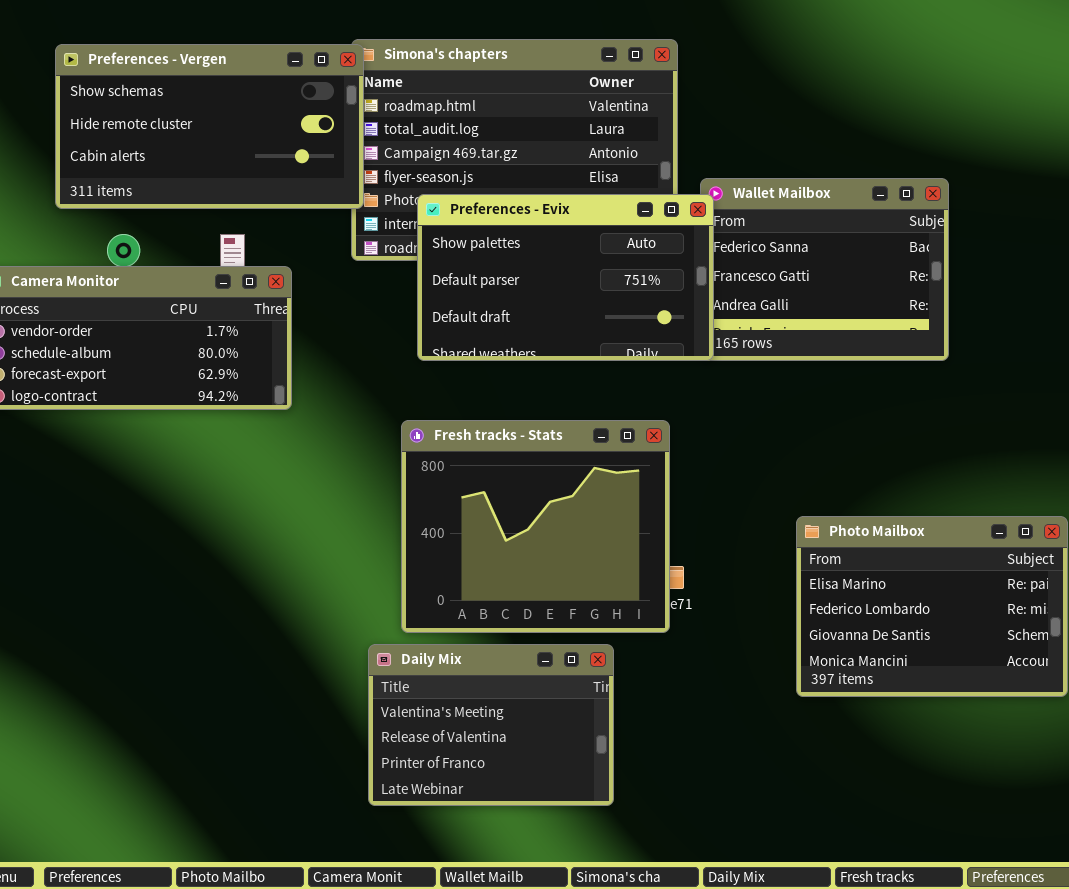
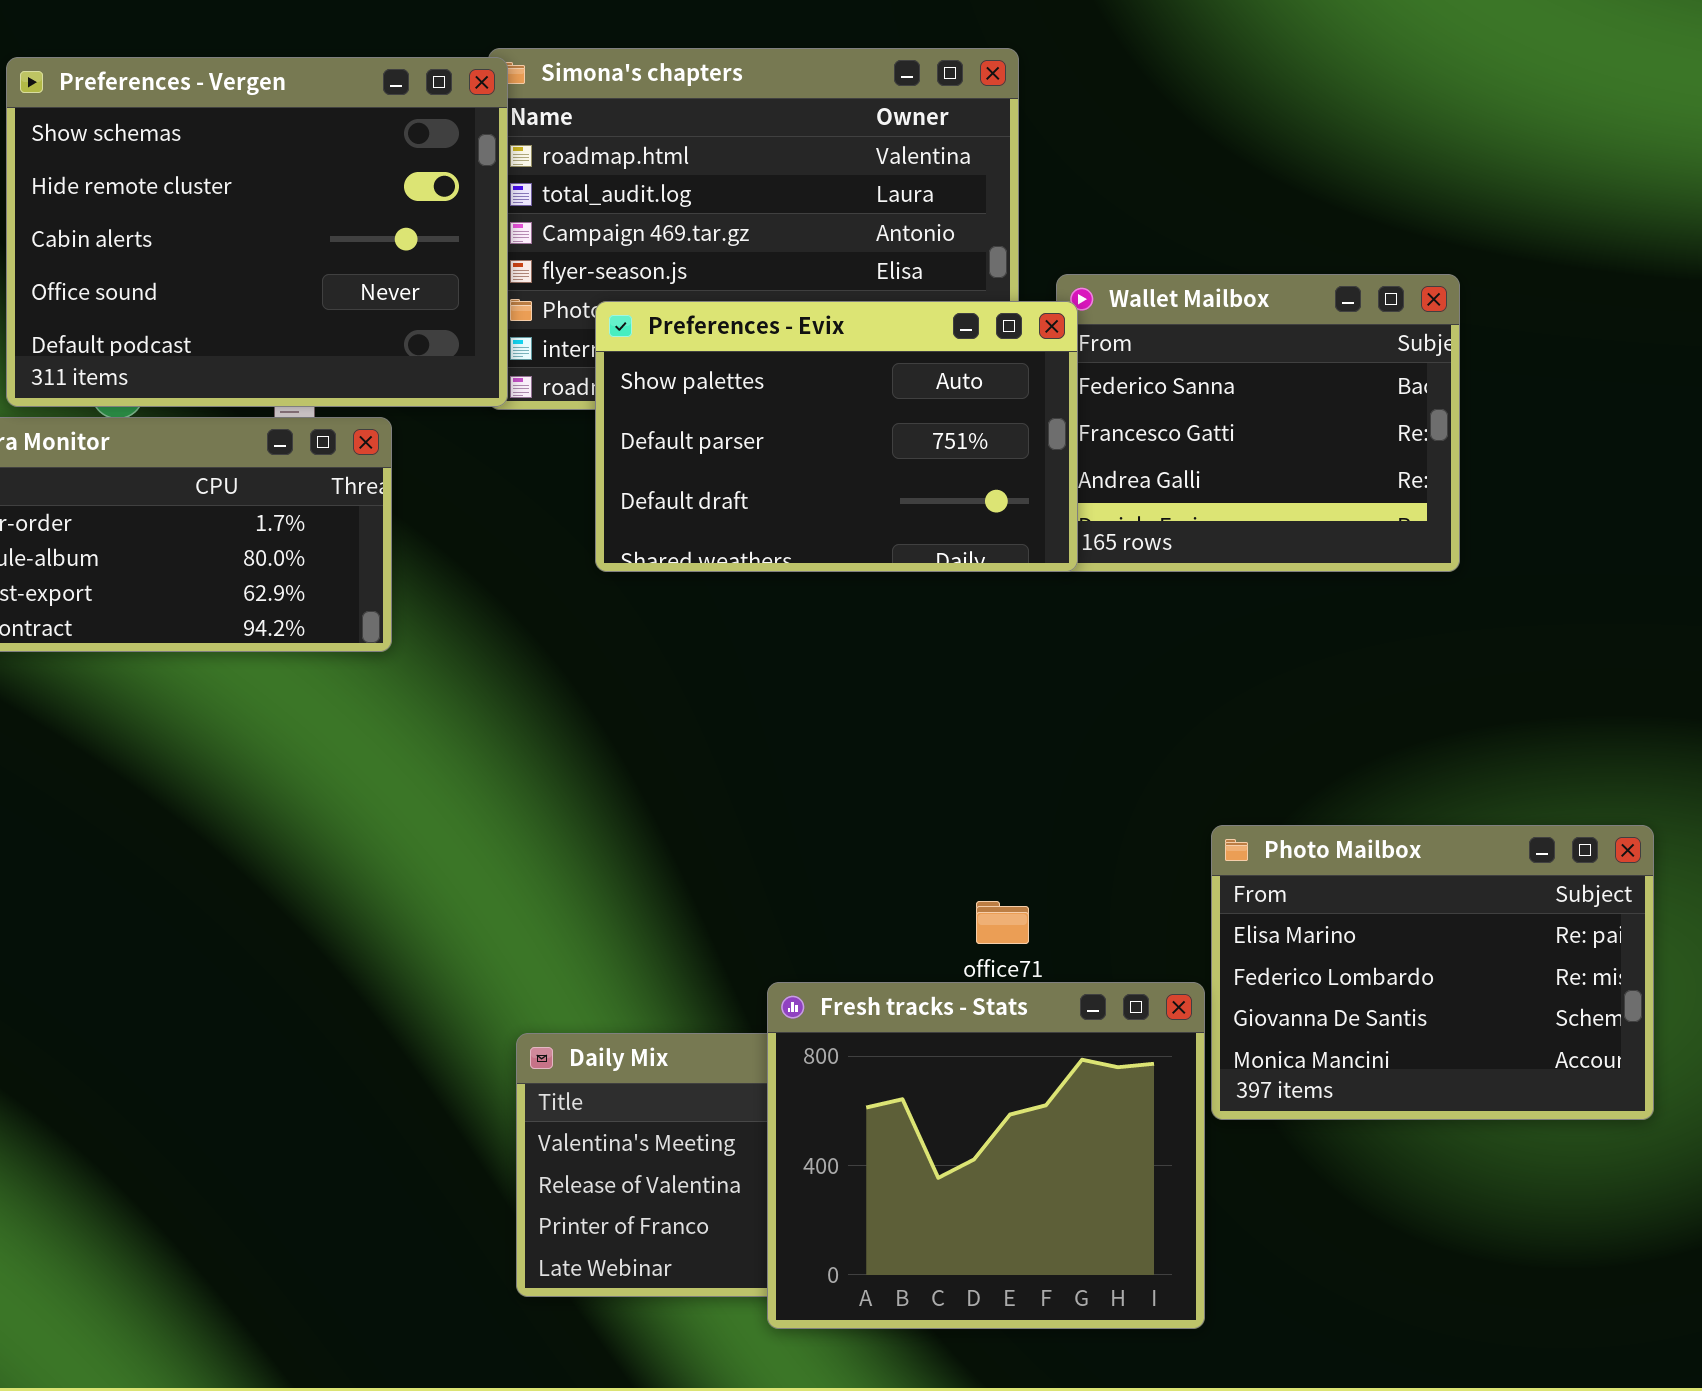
Preferences - Vergen: [55,44,364,209] -> [6,57,508,407], resized
Fresh tracks - Stats: [401,420,670,633] -> [767,982,1205,1329], moved

